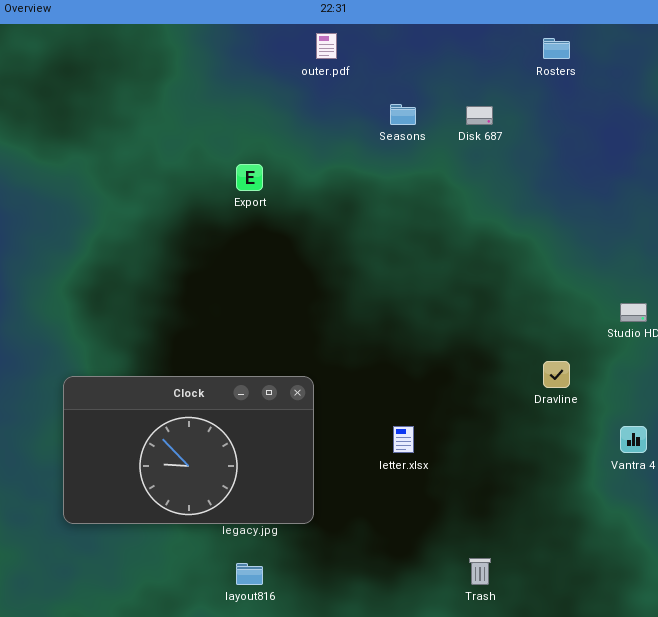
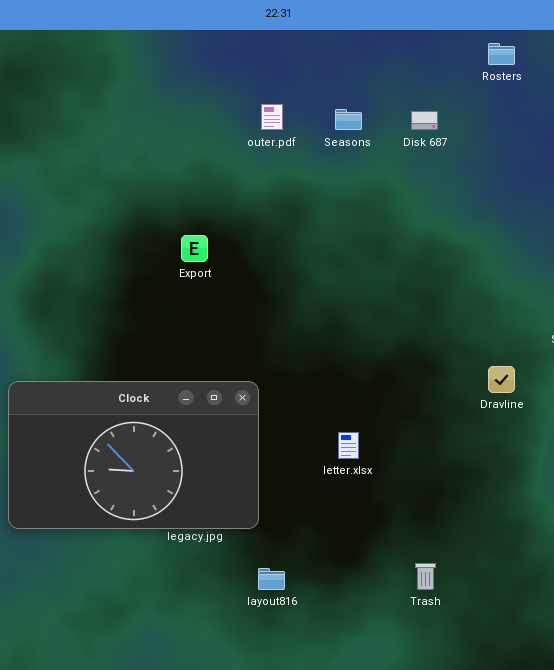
outer.pdf: [316,33,337,59] -> [261,104,283,130], moved
Export: [236,164,263,191] -> [181,235,208,262], moved
layout816: [236,563,263,585] -> [258,568,285,590], moved

